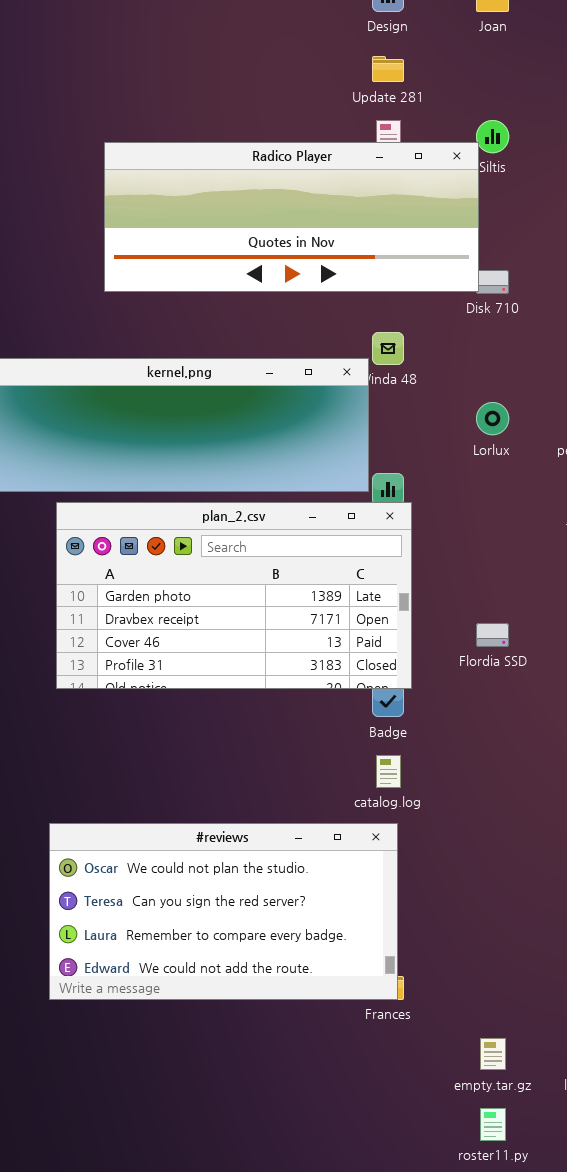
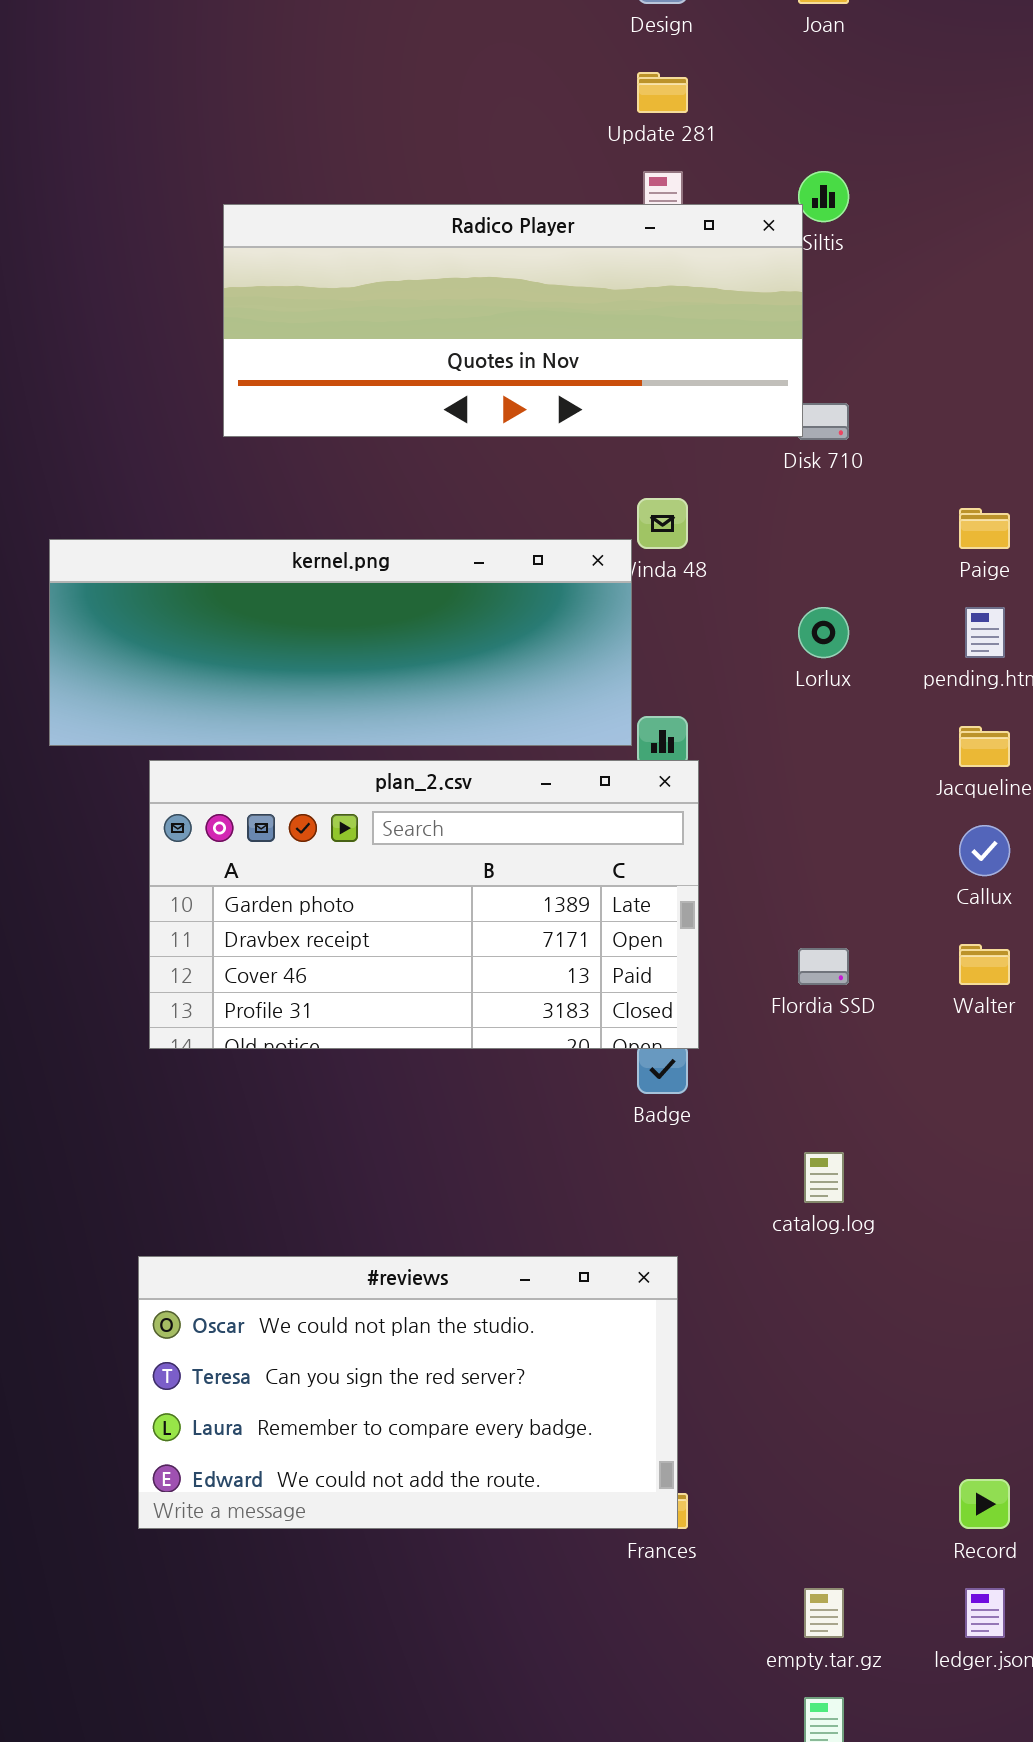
catalog.log: [376,755,401,788] -> [804,1152,844,1203], moved

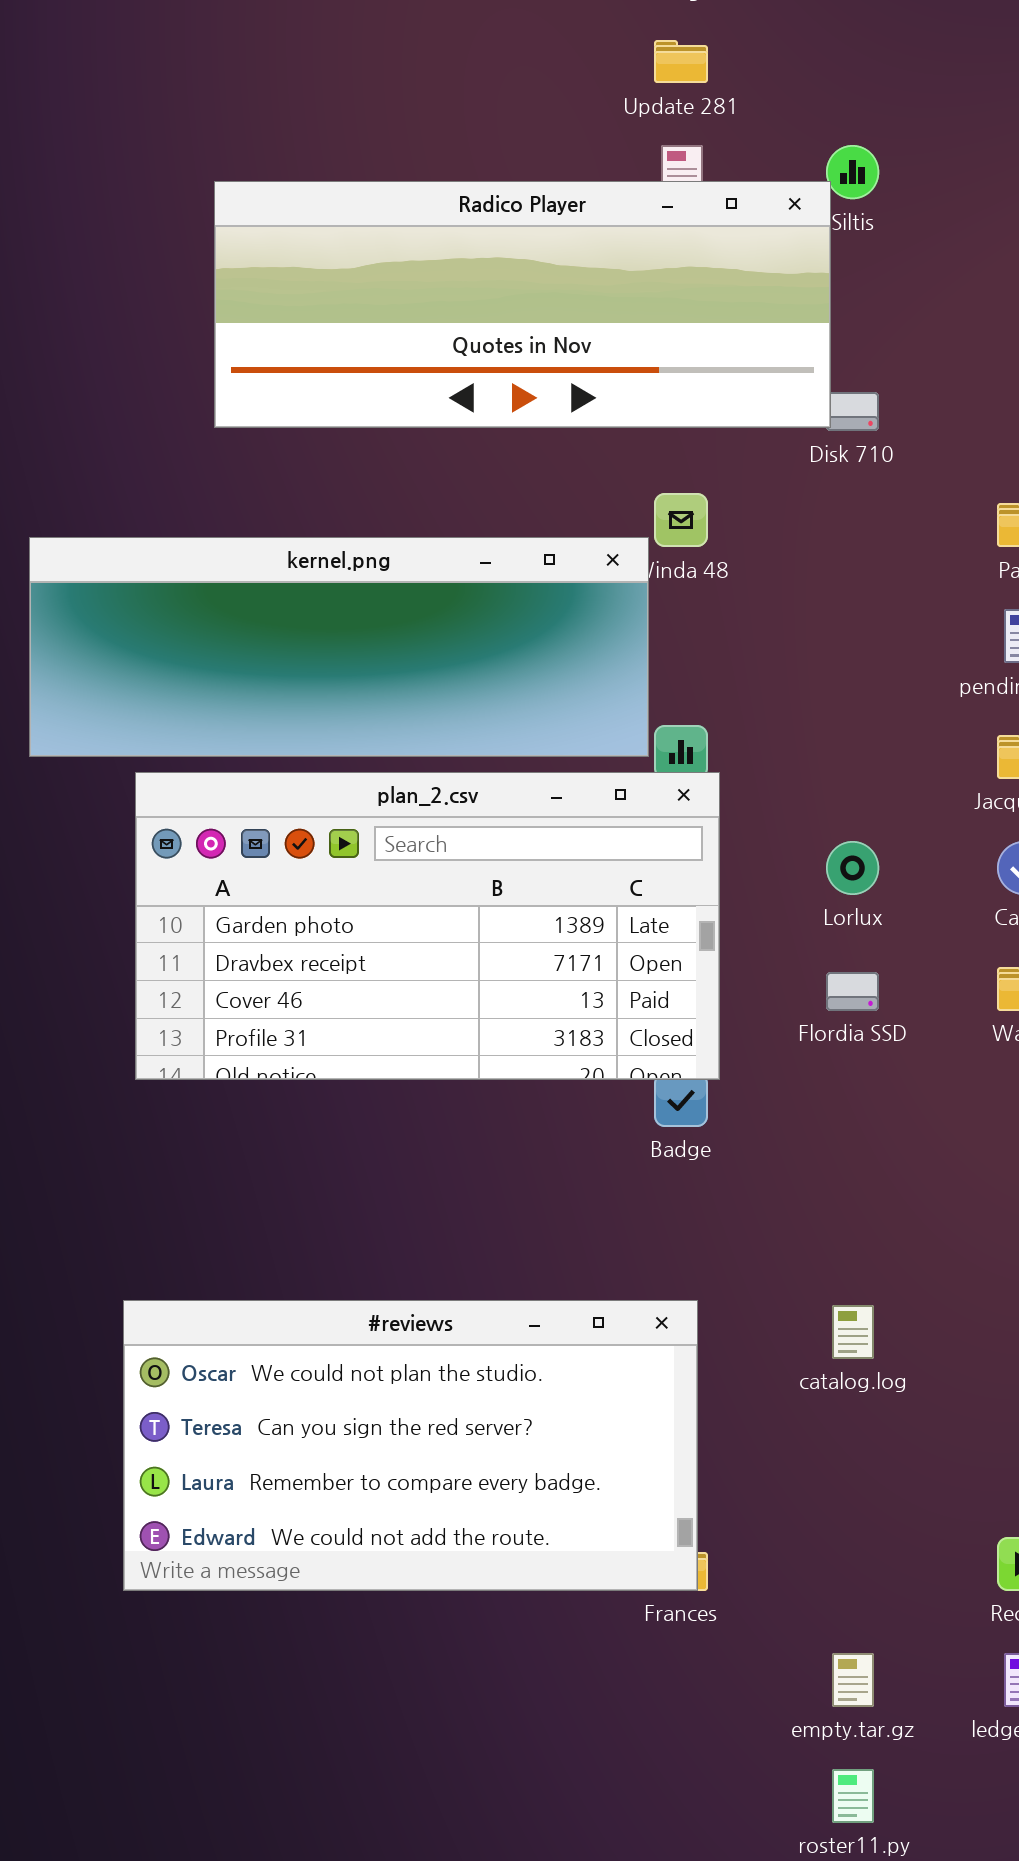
Lorlux: [798,607,849,658] -> [826,841,879,895], moved
catalog.log: [804,1152,844,1203] -> [832,1305,874,1359], moved

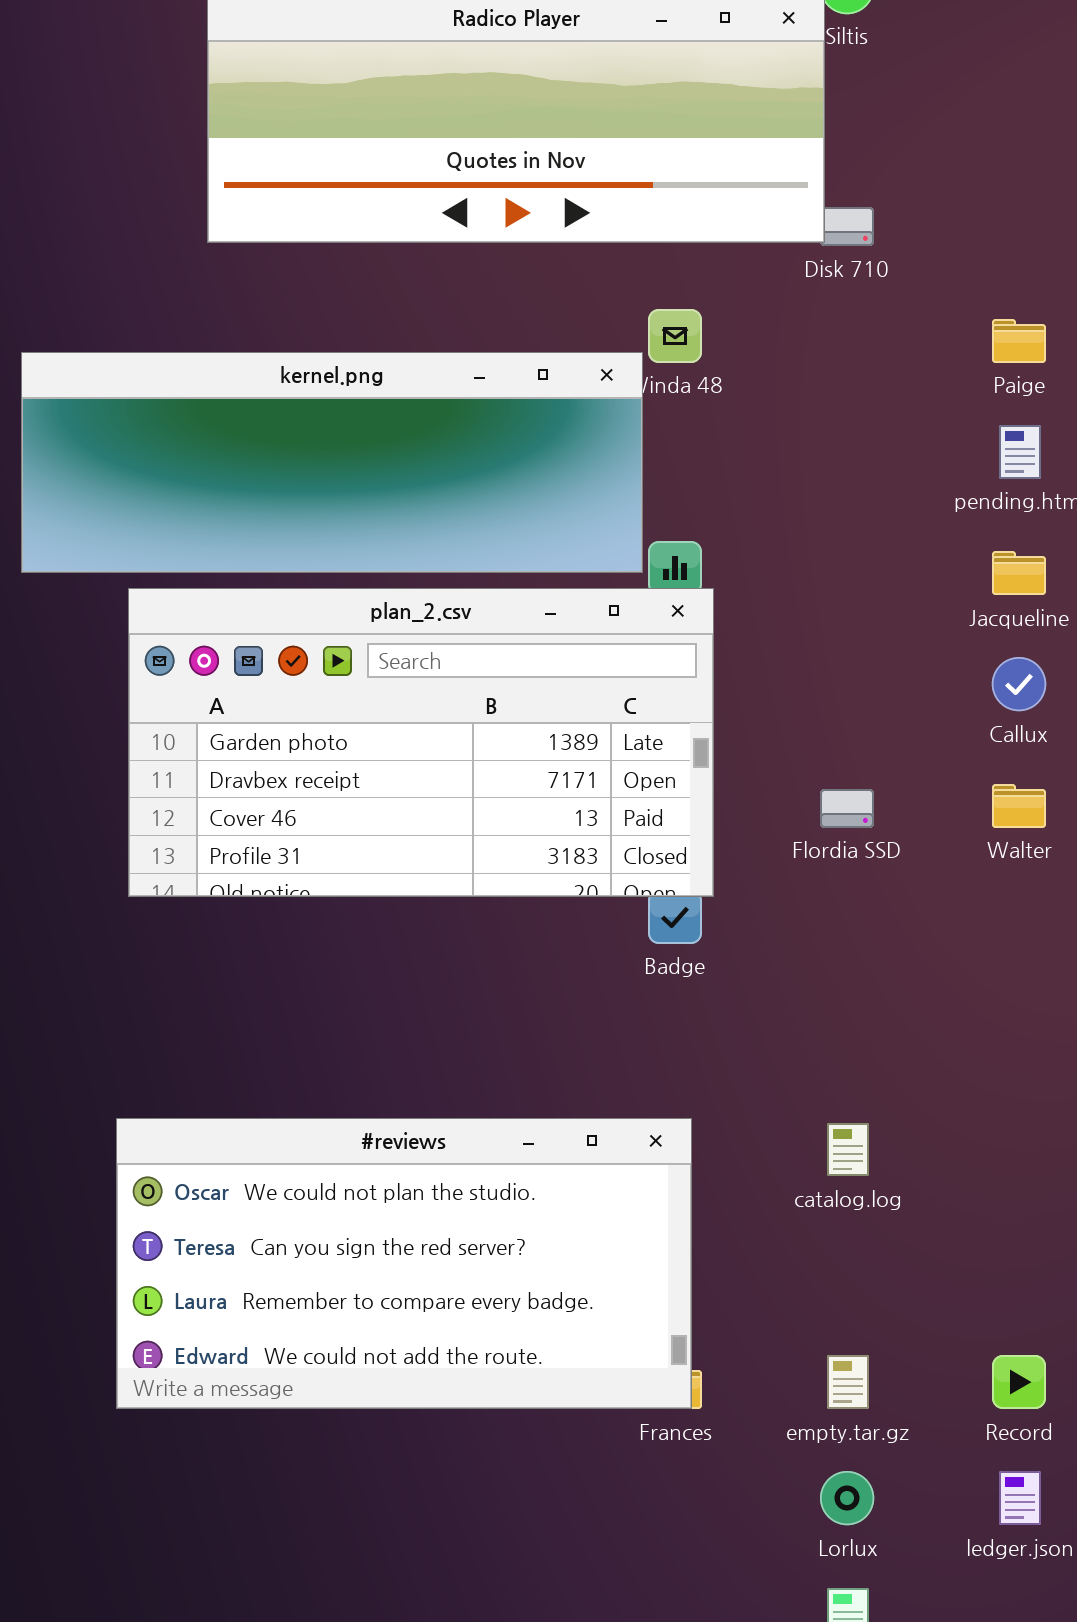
Lorlux: [826,841,879,895] -> [820,1471,874,1525], moved
empty.tar.gz: [832,1653,874,1707] -> [827,1355,869,1409], moved

